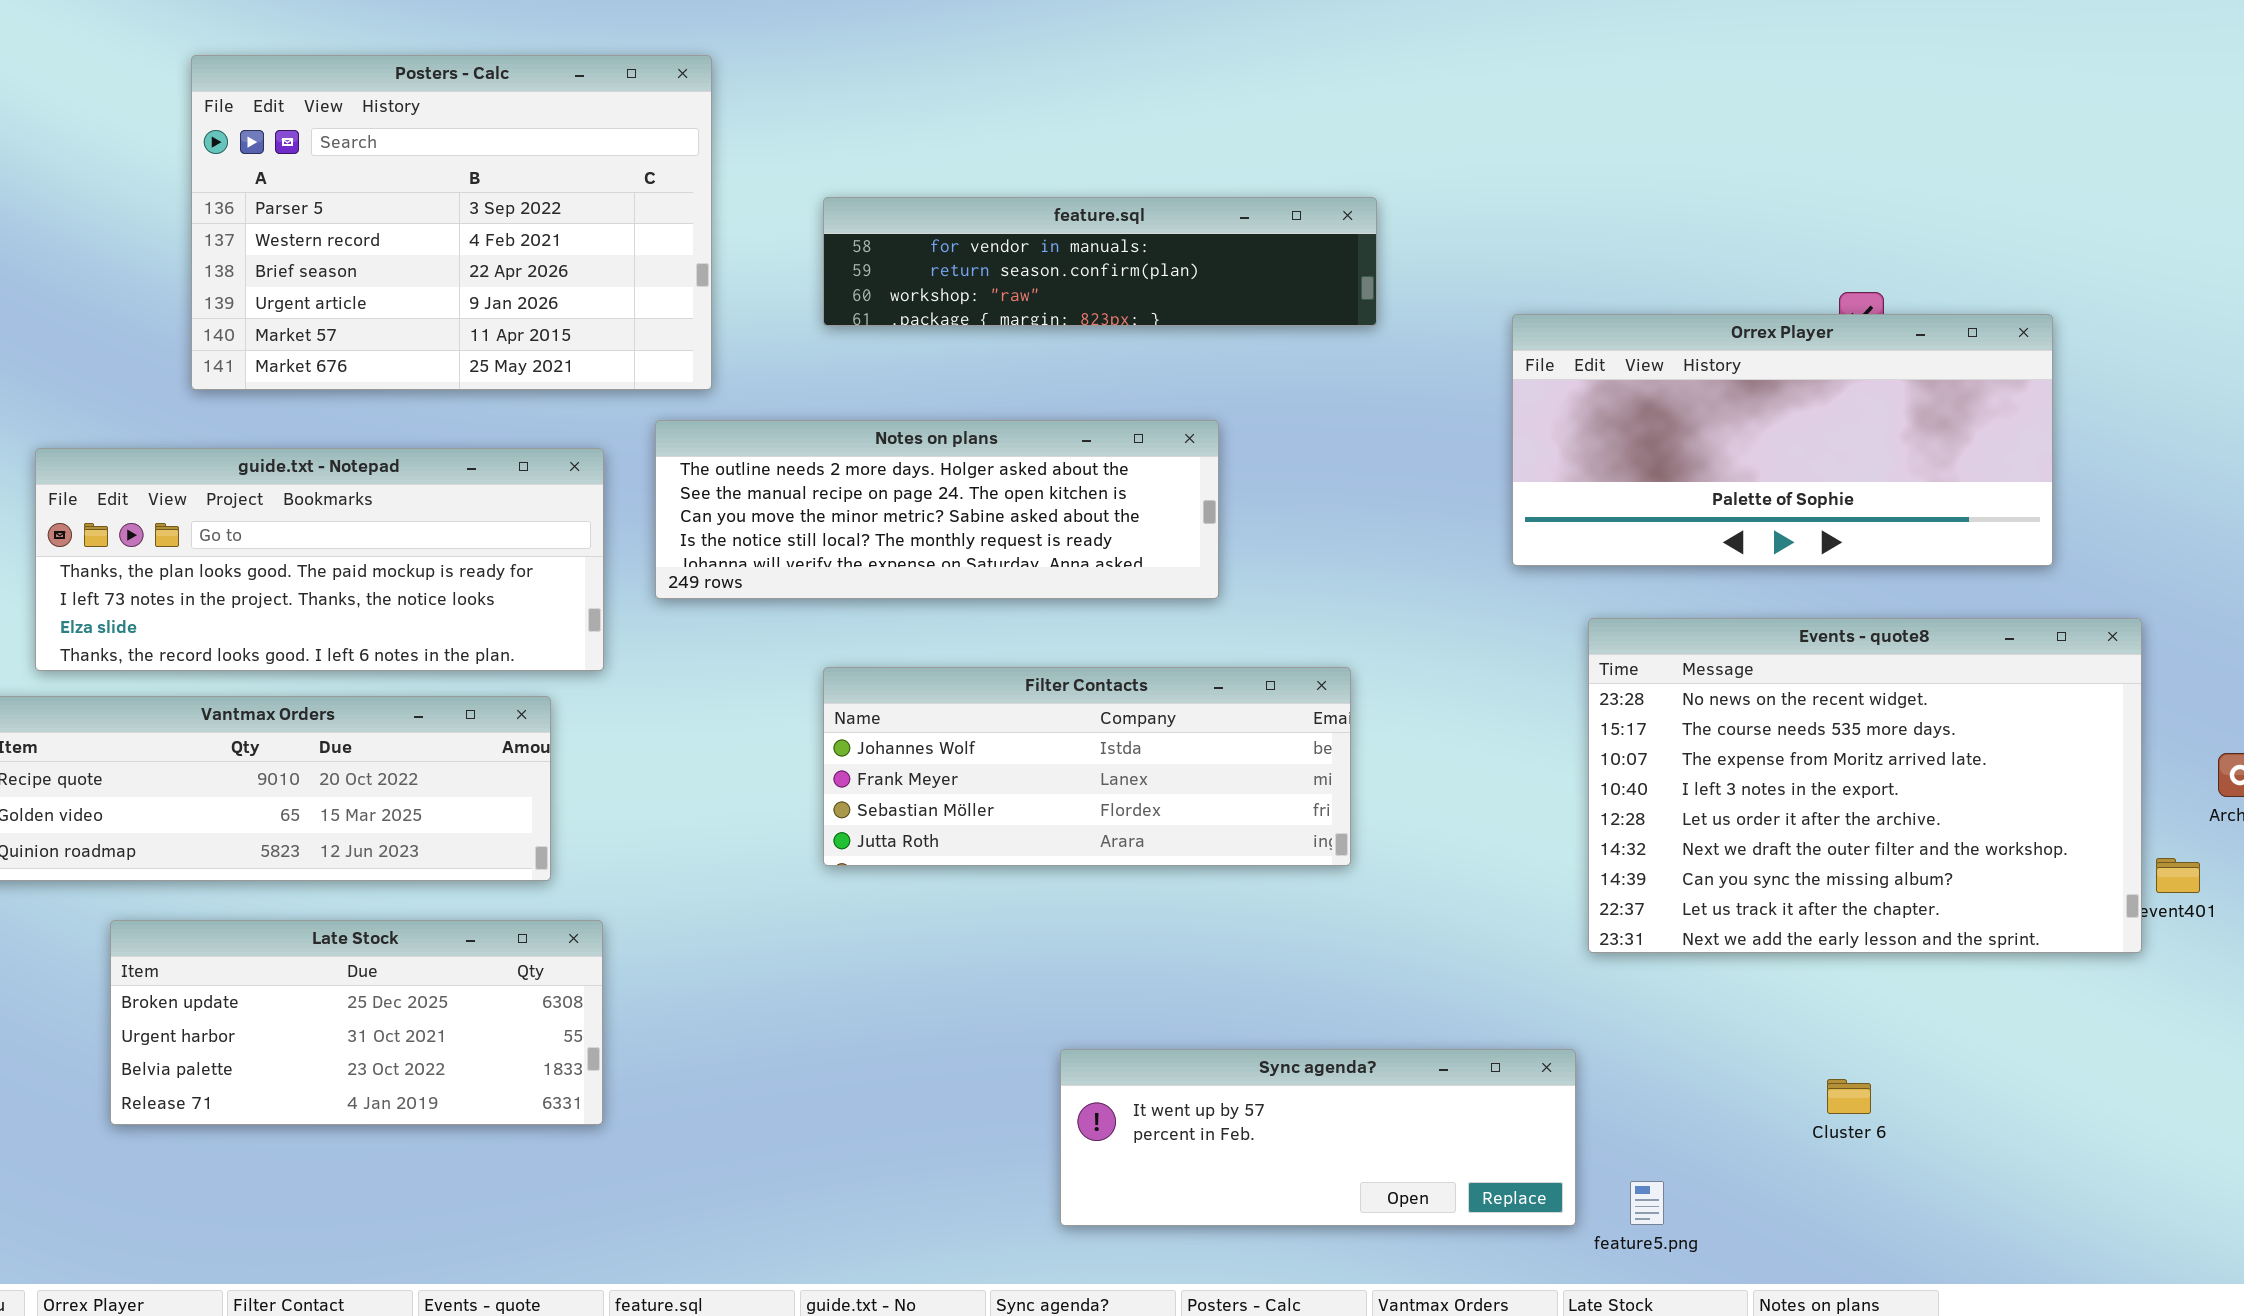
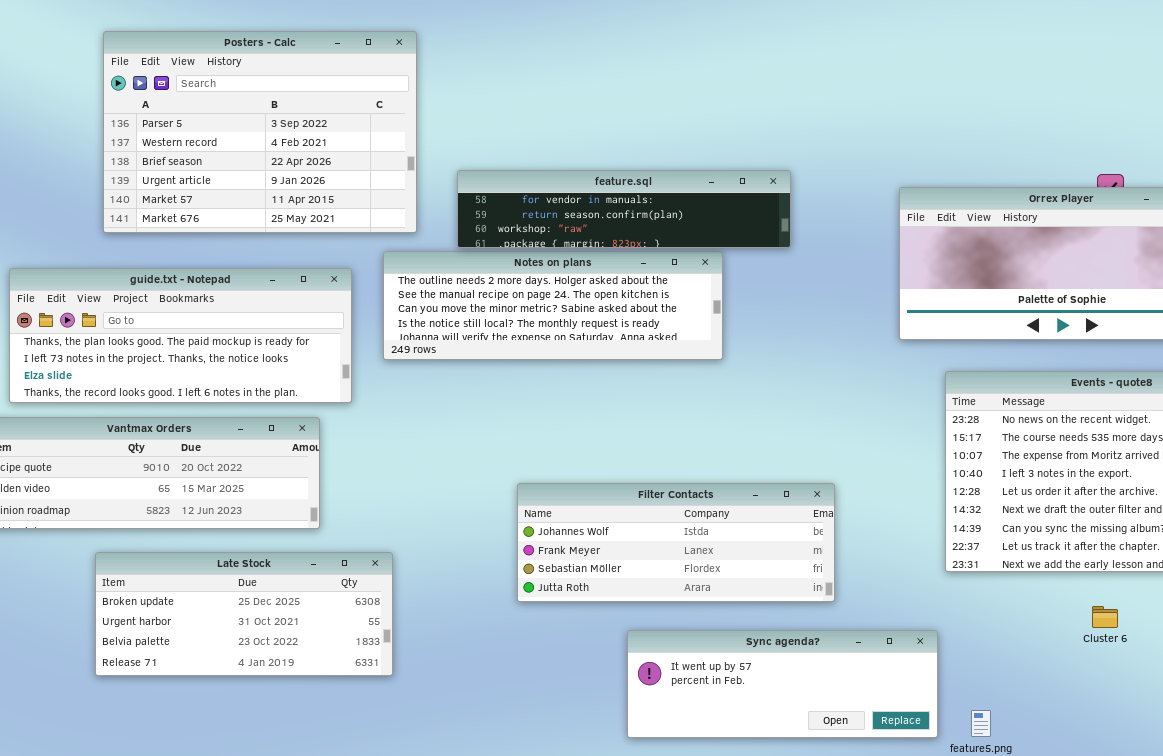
feature.sql: [823,197,1377,326] -> [457,170,791,248], moved
Filter Contacts: [823,667,1351,866] -> [517,483,835,602], moved
Late Stock: [110,920,603,1125] -> [95,552,393,676], moved
Cluster 6: [1827,1079,1871,1114] -> [1092,606,1118,628], moved

